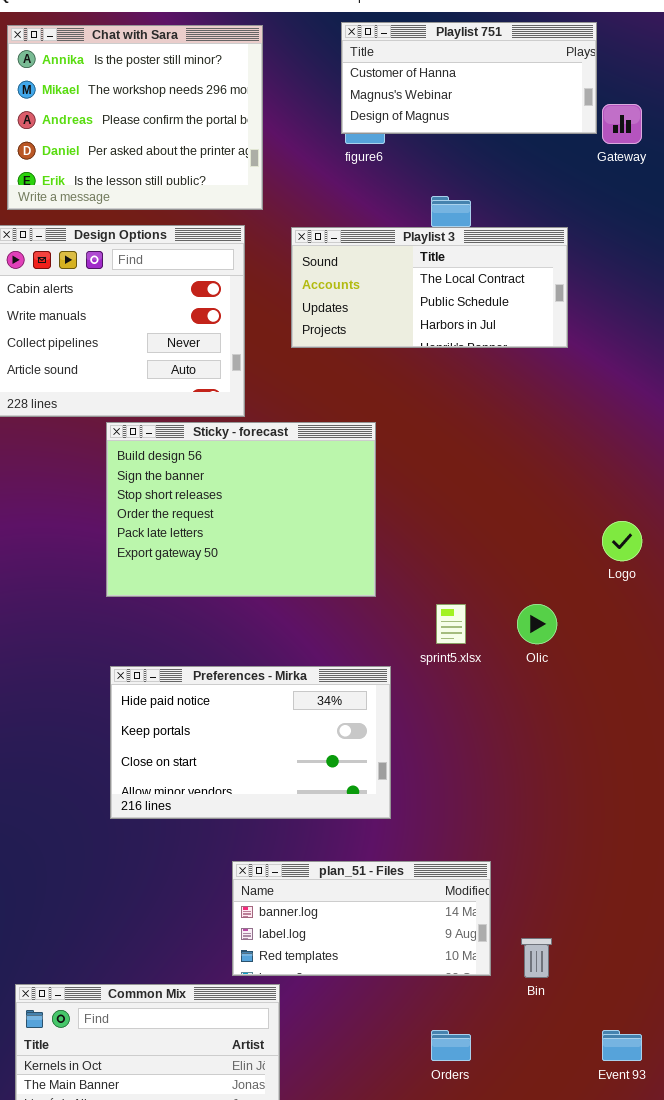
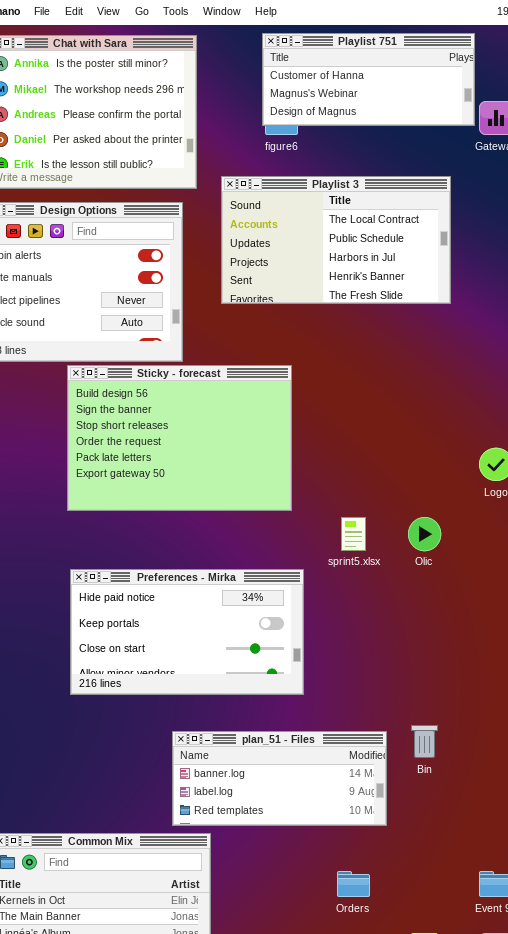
Playlist 3: [291,227,568,348] -> [221,176,451,304], resized
Bin: [521,938,552,978] -> [411,725,438,758], moved

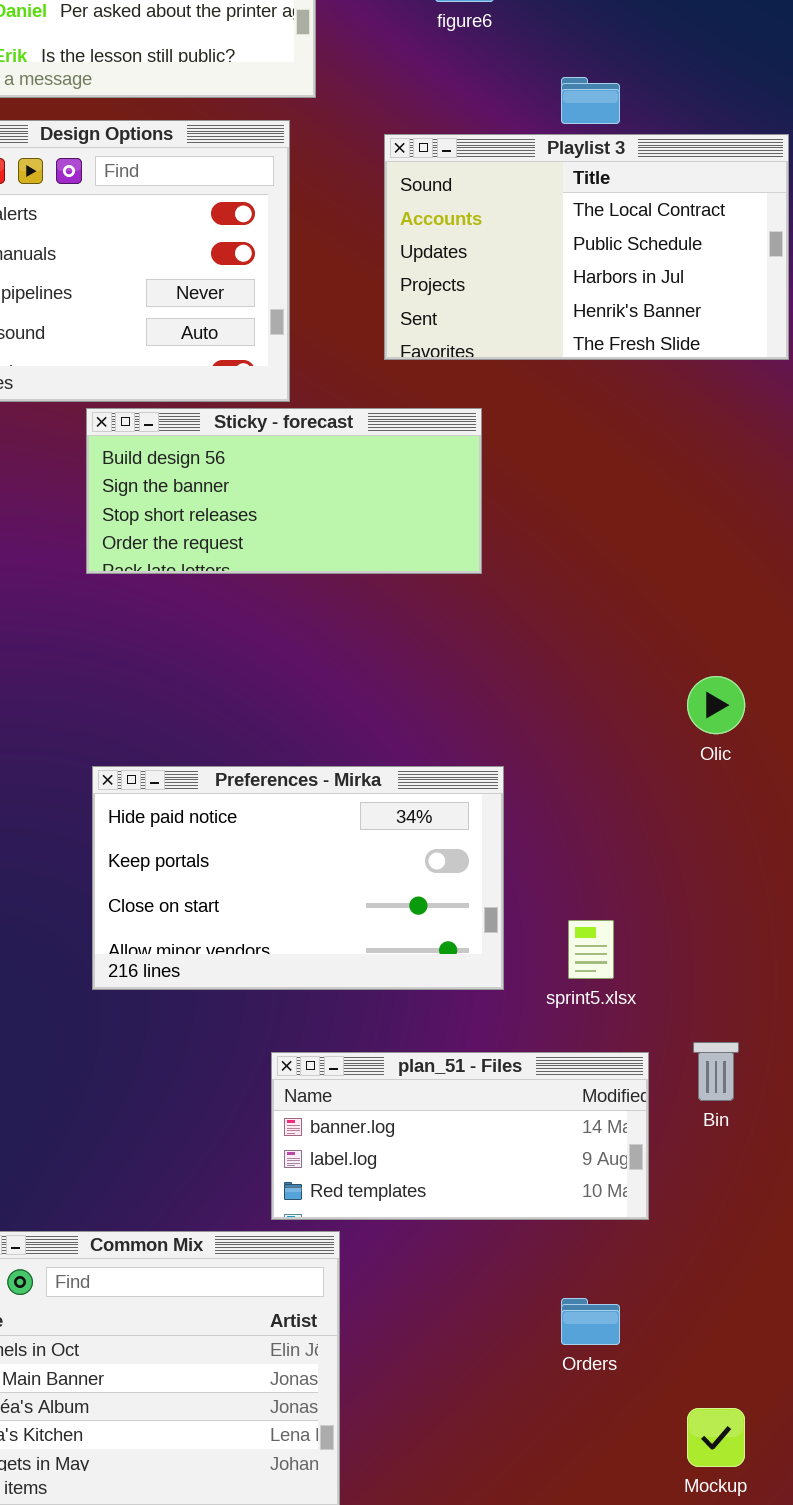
Playlist 3: [221,176,451,304] -> [384,134,789,360], moved
Sticky - forecast: [67,365,292,511] -> [86,408,482,574], resized
sprint5.xlsx: [341,517,366,551] -> [568,920,614,979], moved

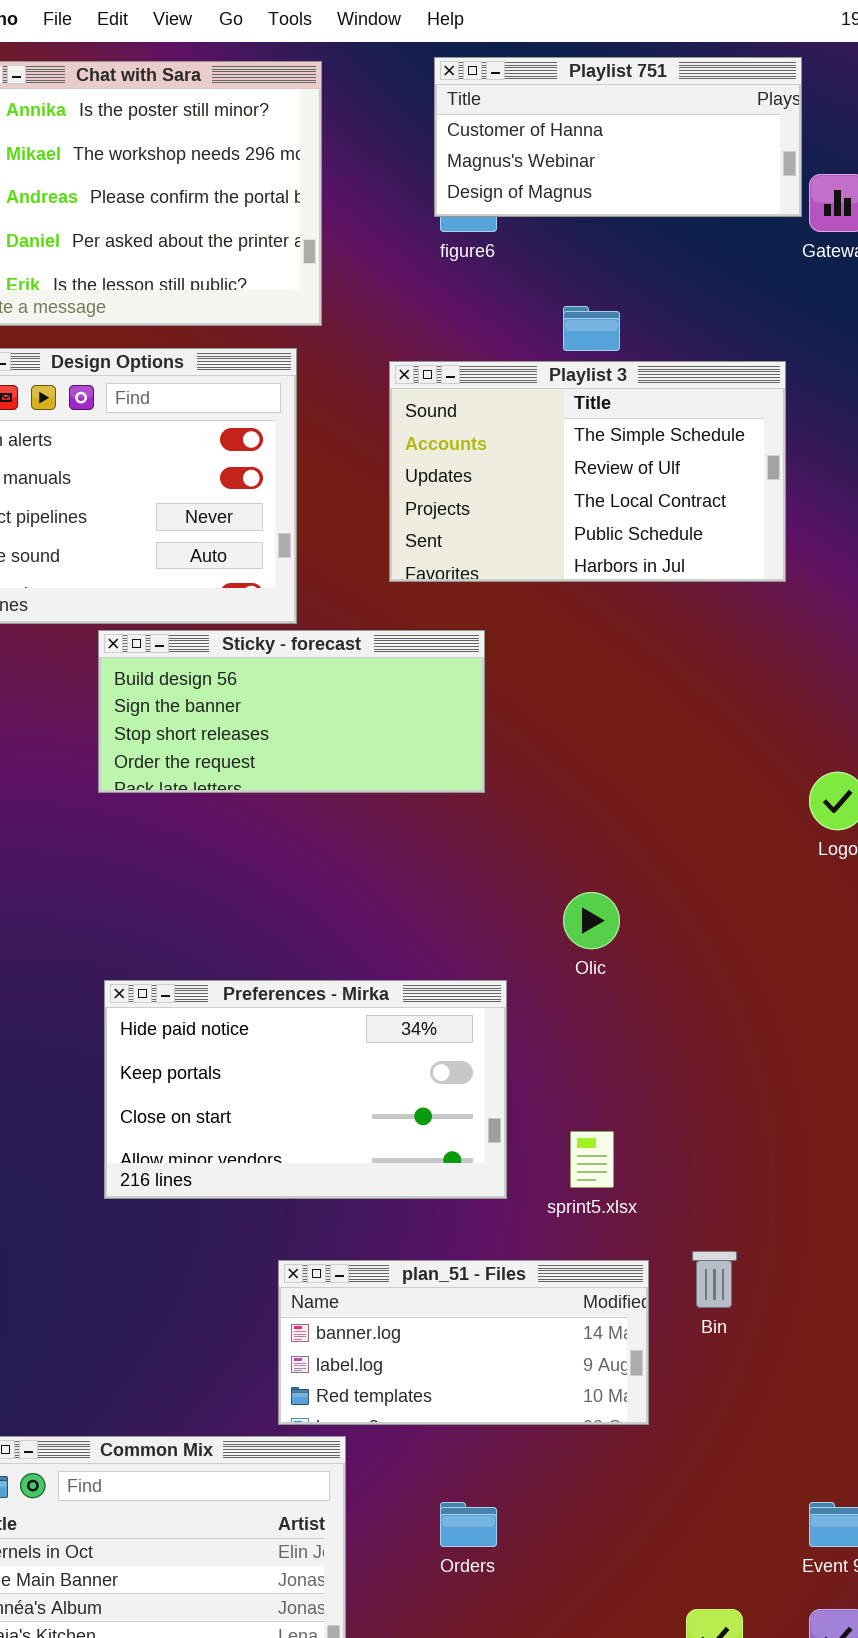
Playlist 3: [384,134,789,360] -> [389,361,786,582], scrolled up 2 rows
Olic: [687,676,745,734] -> [563,892,620,949], moved
Orders: [561,1298,620,1345] -> [440,1502,497,1547], moved

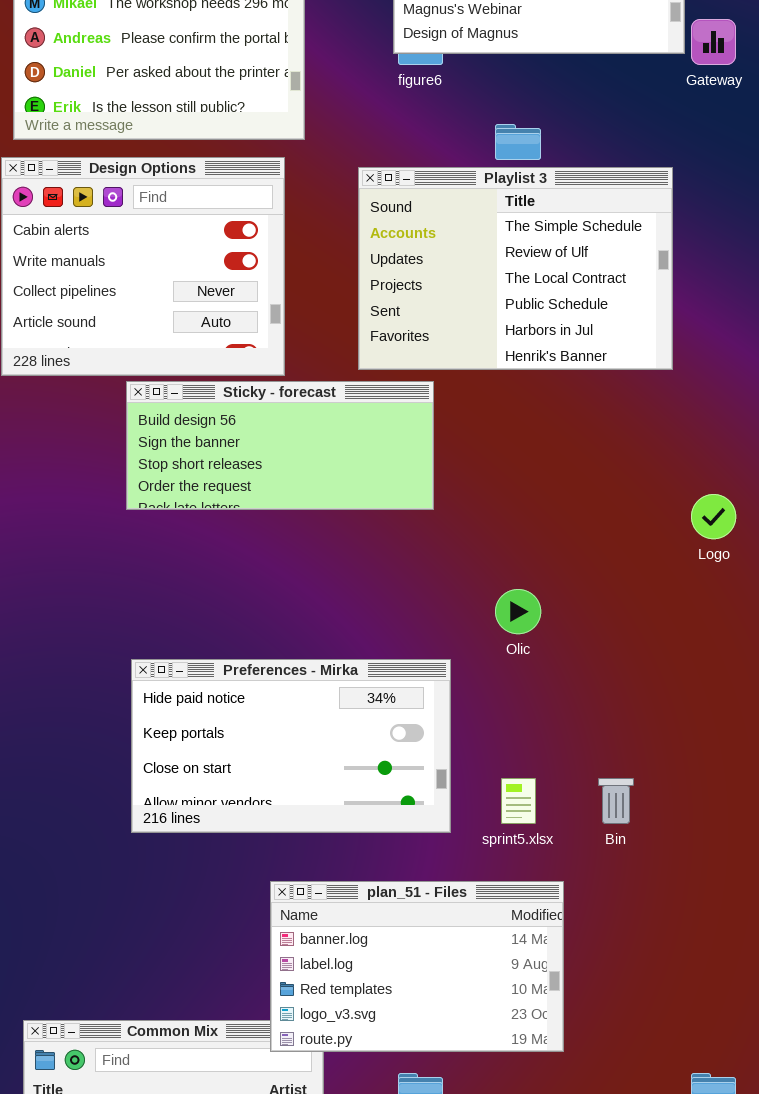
Playlist 3: [389,361,786,582] -> [358,167,673,370], resized
Bin: [692,1251,737,1308] -> [598,778,634,824], moved
plan_51 - Files: [278,1260,649,1425] -> [270,881,564,1052], resized

